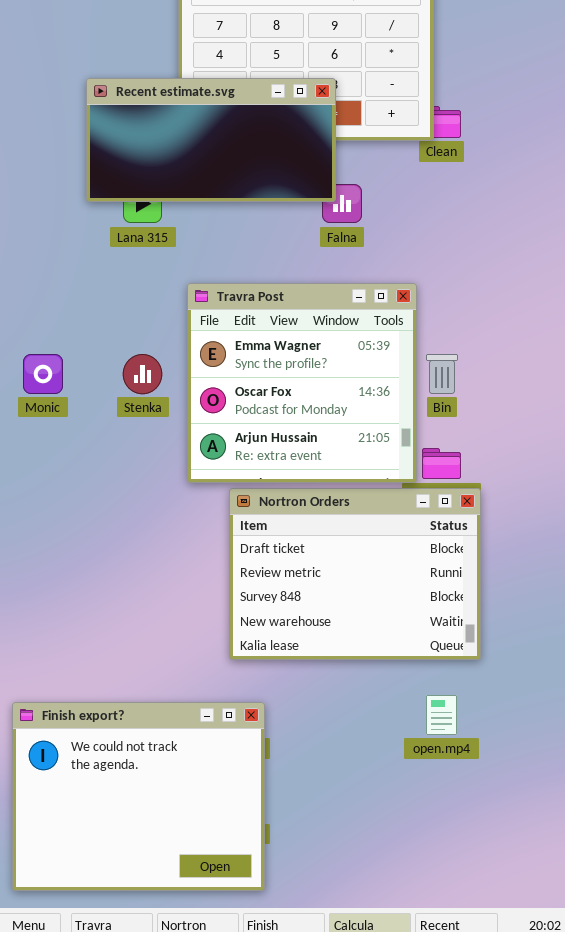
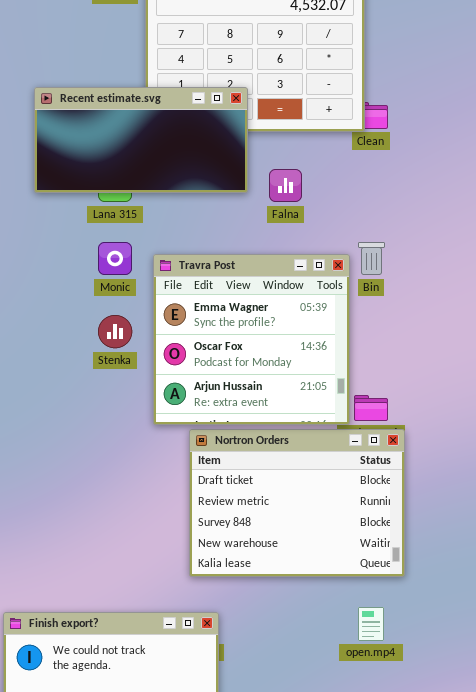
Recent estimate.svg: [86,78,336,202] -> [34,87,248,193], moved
Monic: [23,354,63,394] -> [98,242,132,275], moved
Bin: [426,354,458,394] -> [358,242,385,275], moved

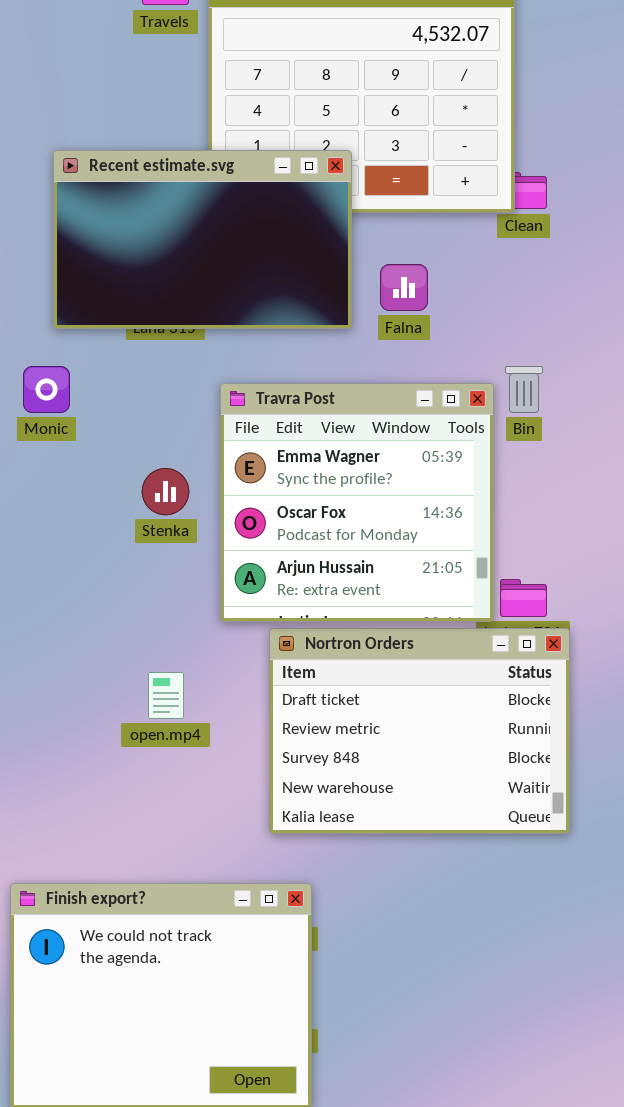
Recent estimate.svg: [34,87,248,193] -> [53,150,352,329], resized
Monic: [98,242,132,275] -> [23,366,70,413], moved
open.mp4: [358,607,384,641] -> [148,672,184,719], moved

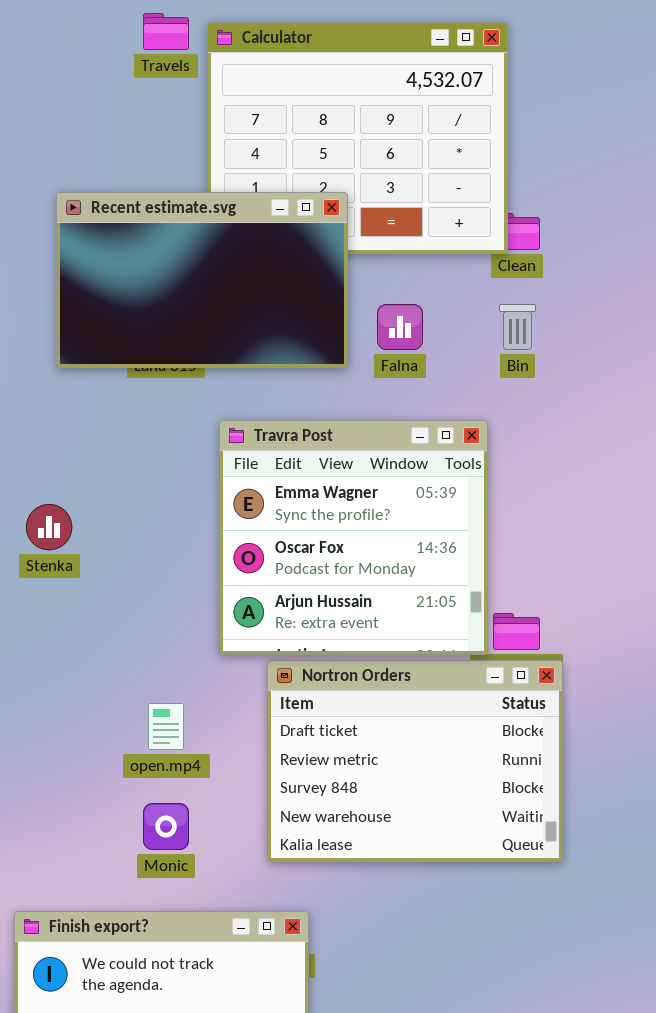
Monic: [23,366,70,413] -> [143,803,189,850], moved
Bin: [505,366,543,413] -> [499,304,536,350], moved
Stenka: [142,468,189,515] -> [26,504,72,550], moved

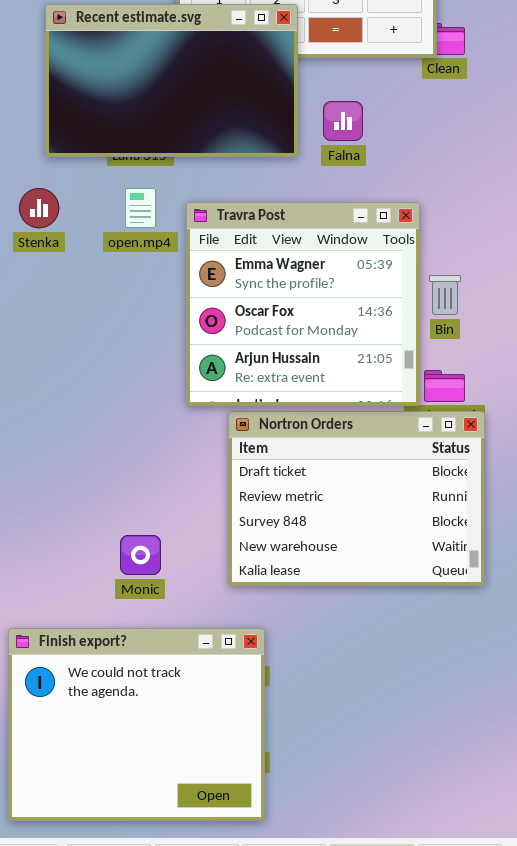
Bin: [499,304,536,350] -> [429,275,461,315], moved
Stenka: [26,504,72,550] -> [19,188,59,228], moved
open.mp4: [148,703,184,750] -> [125,188,156,228], moved

